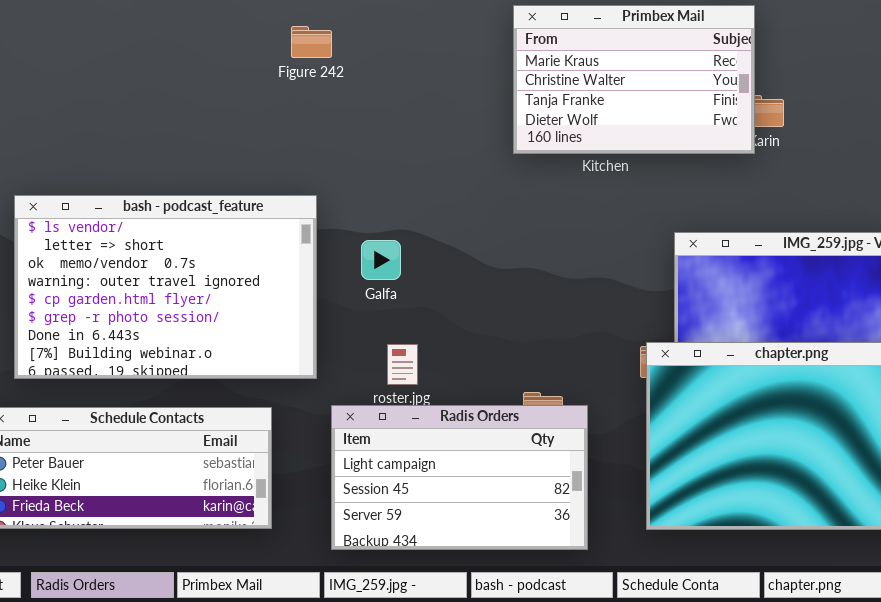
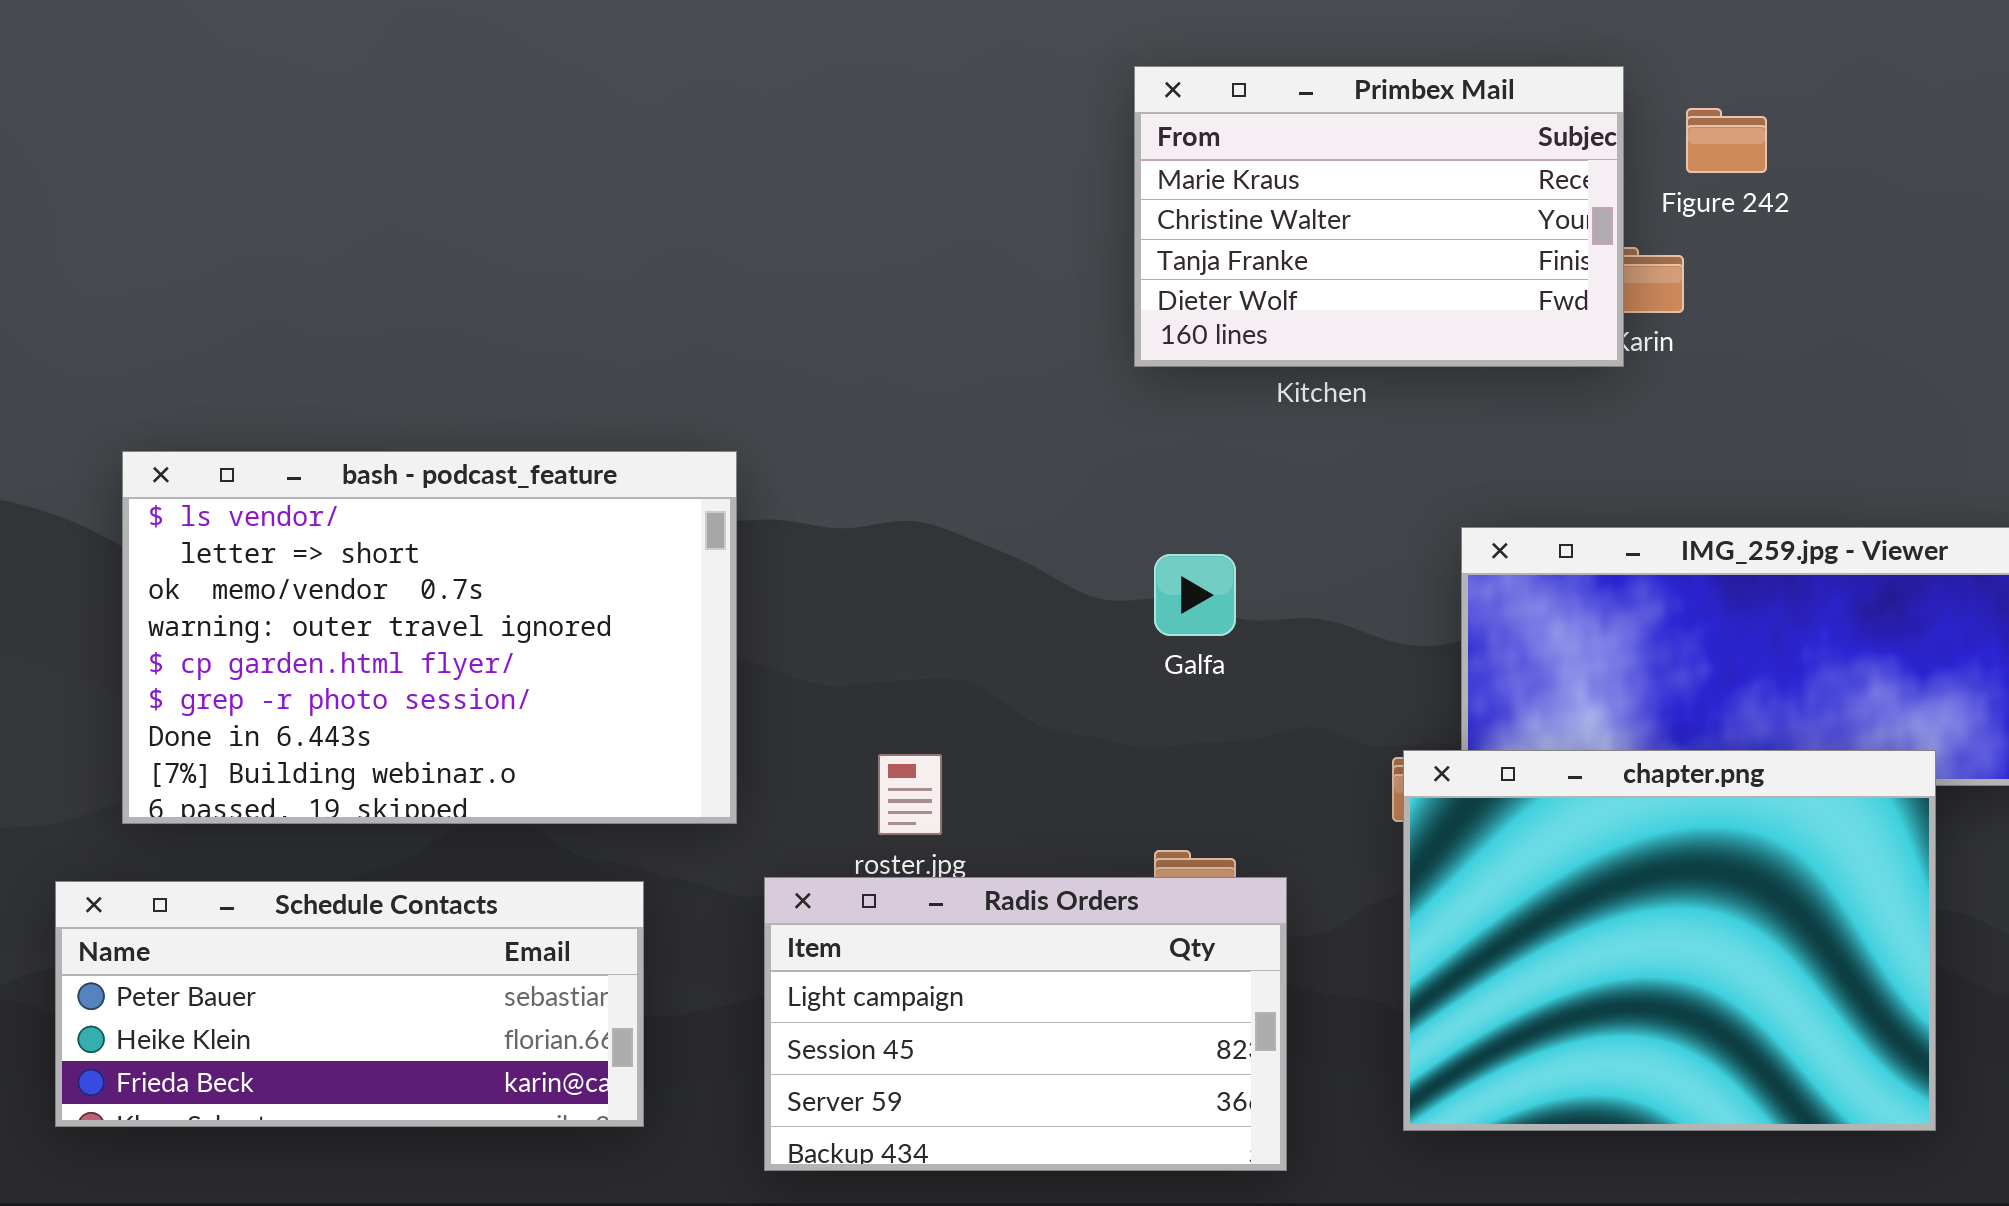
Figure 242: [291,26,332,58] -> [1686,108,1767,173], moved
Galfa: [361,240,401,280] -> [1154,554,1236,636], moved

